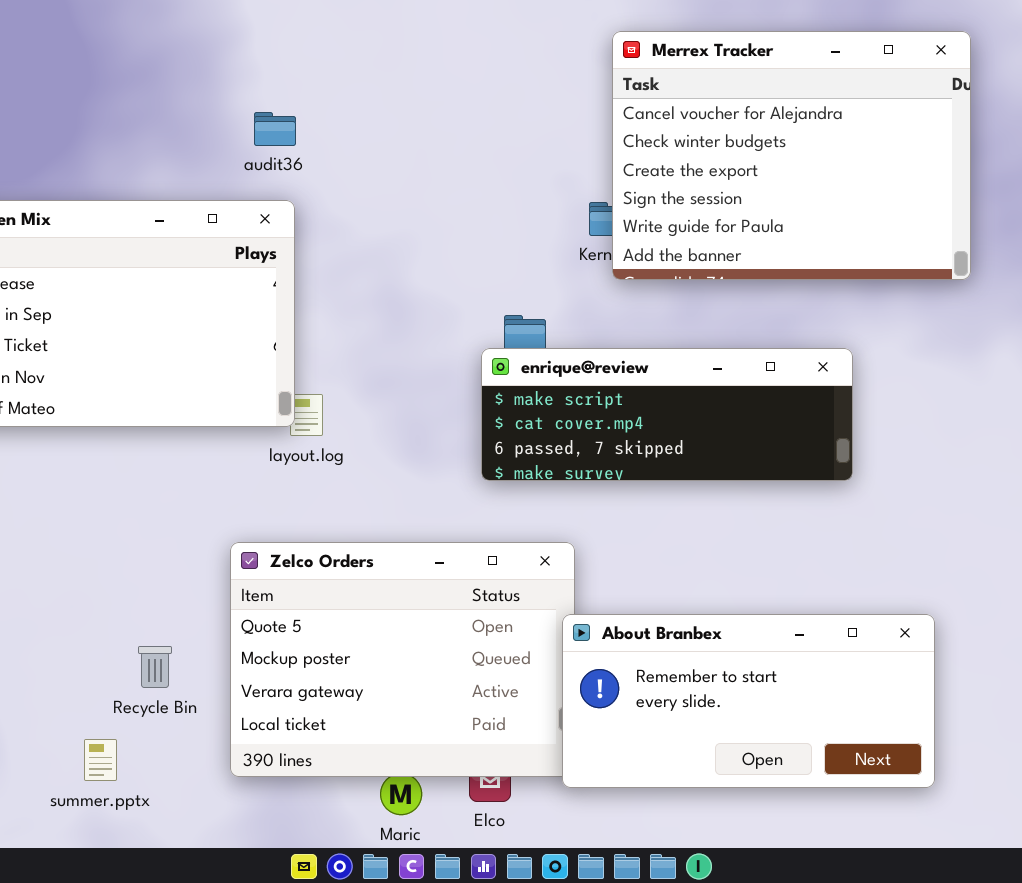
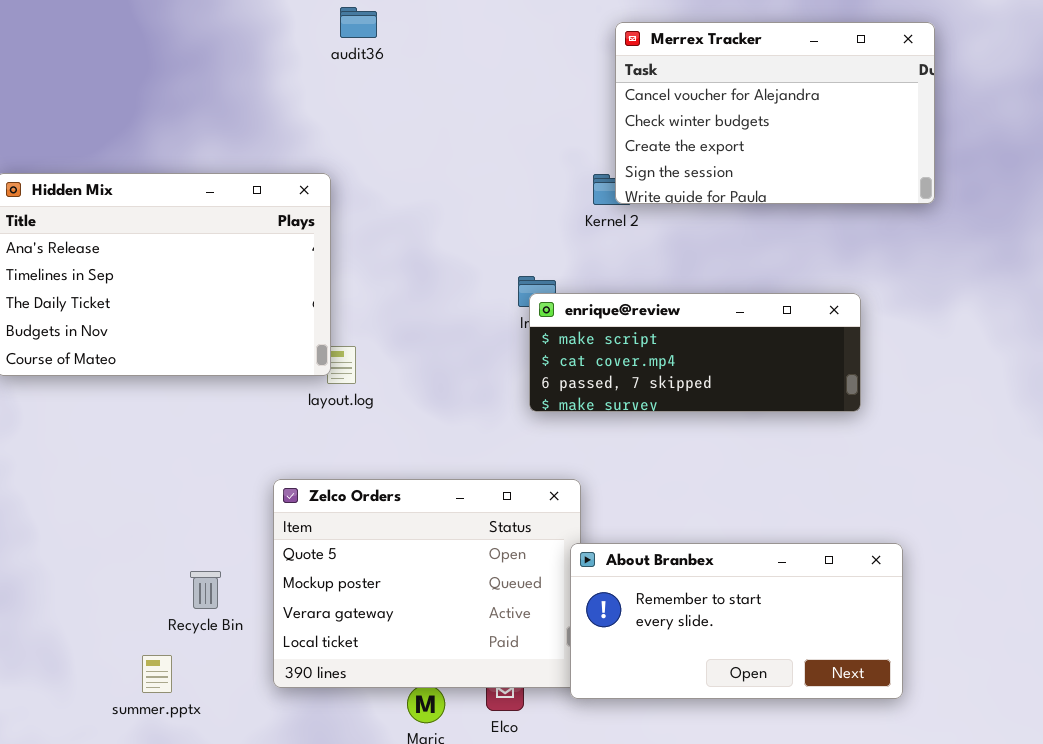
Merrex Tracker: [612,31,971,280] -> [615,22,935,204], resized
audit36: [254,112,296,146] -> [340,7,377,38], moved
enrique@review: [481,348,853,481] -> [529,293,861,412], moved

